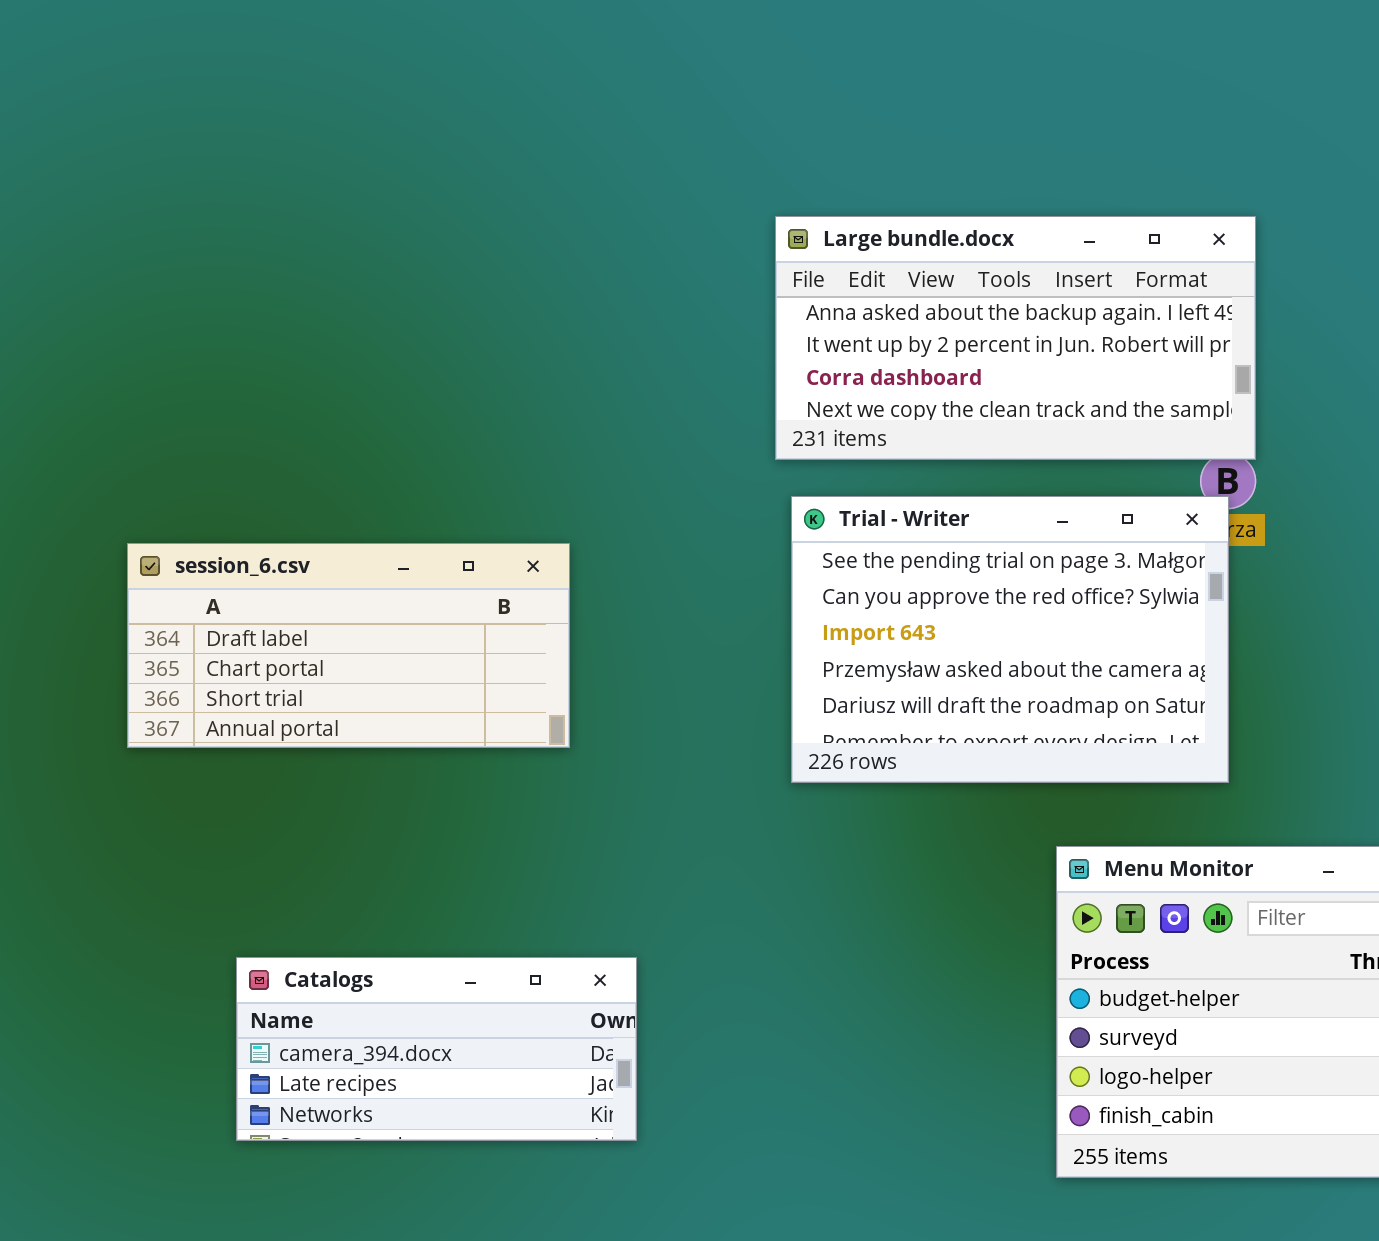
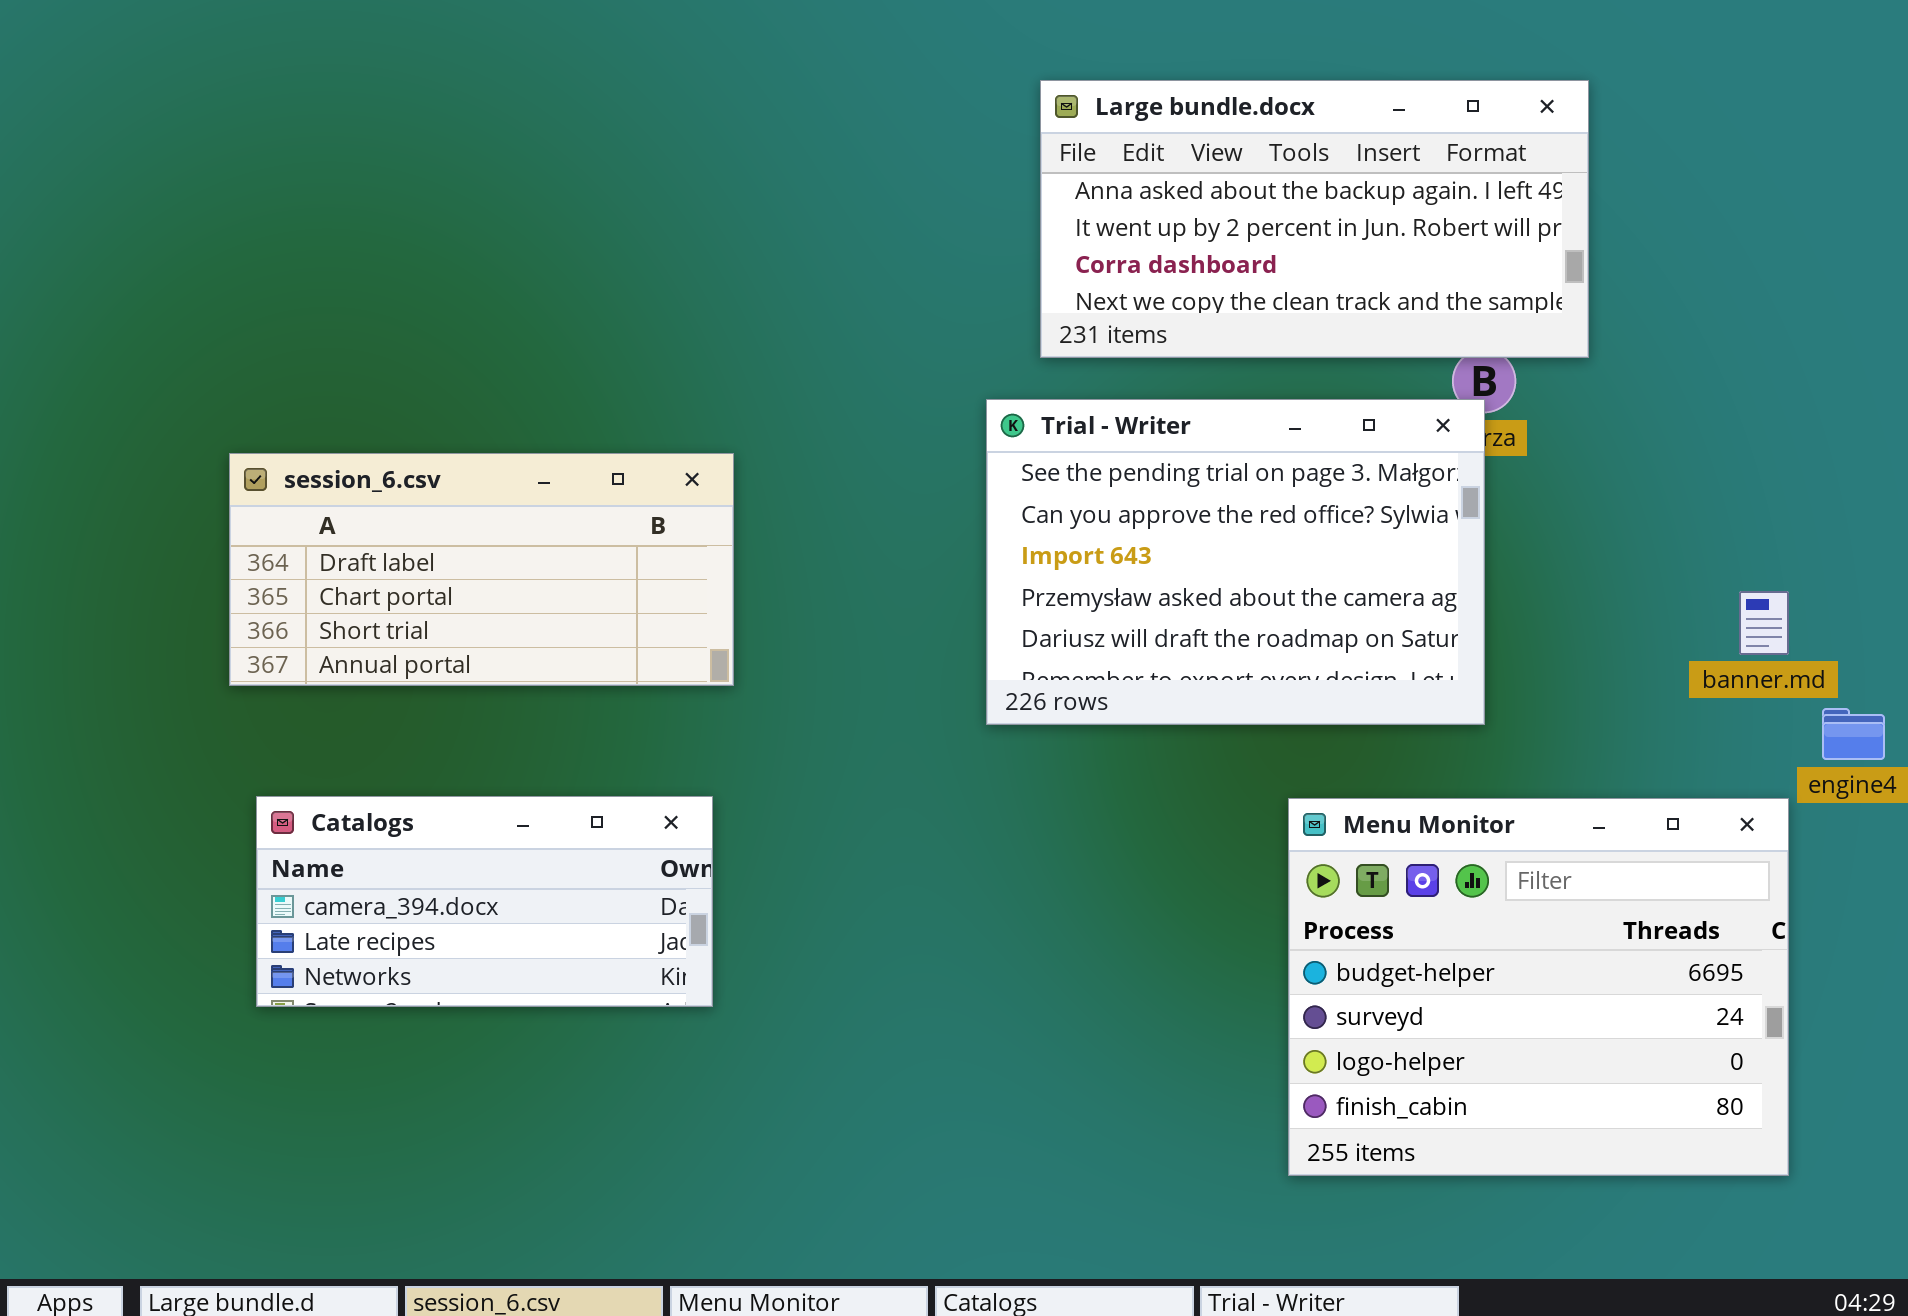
Large bundle.docx: [775,216,1256,460] -> [1040,80,1589,358], moved
Catalogs: [236,957,637,1141] -> [256,796,713,1007], moved

